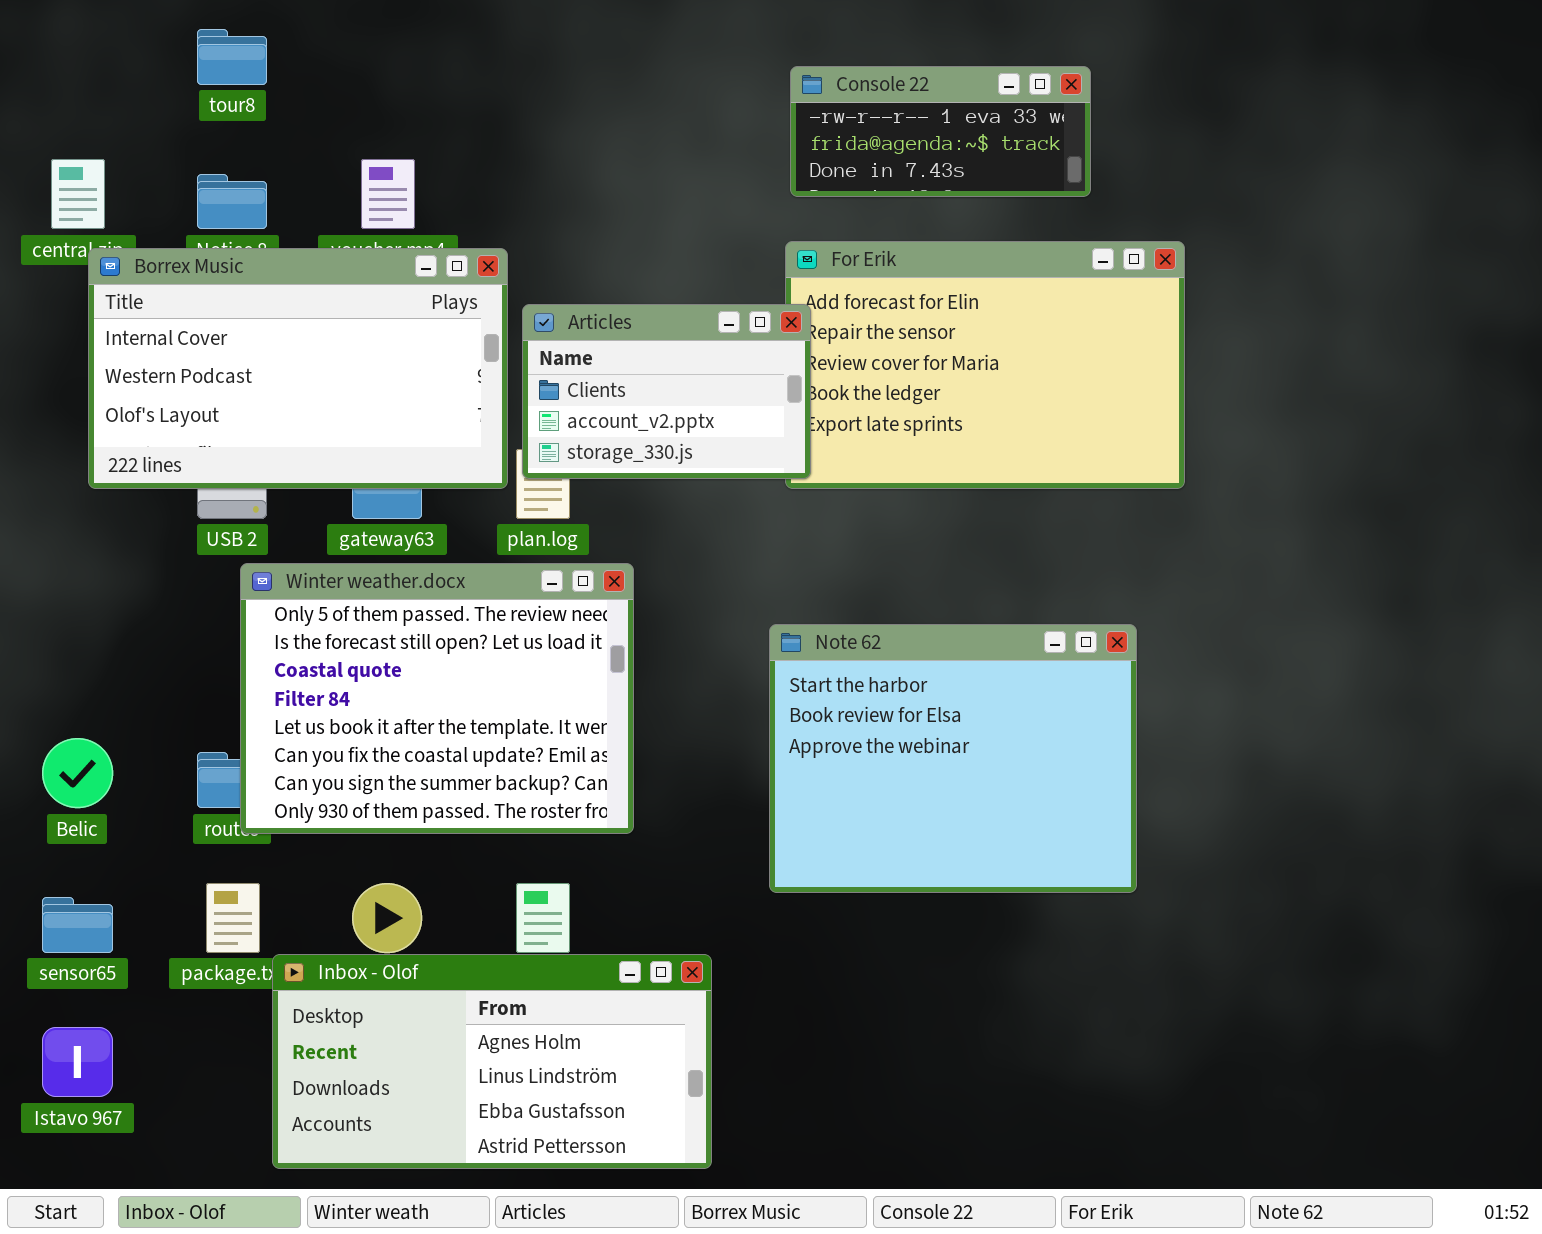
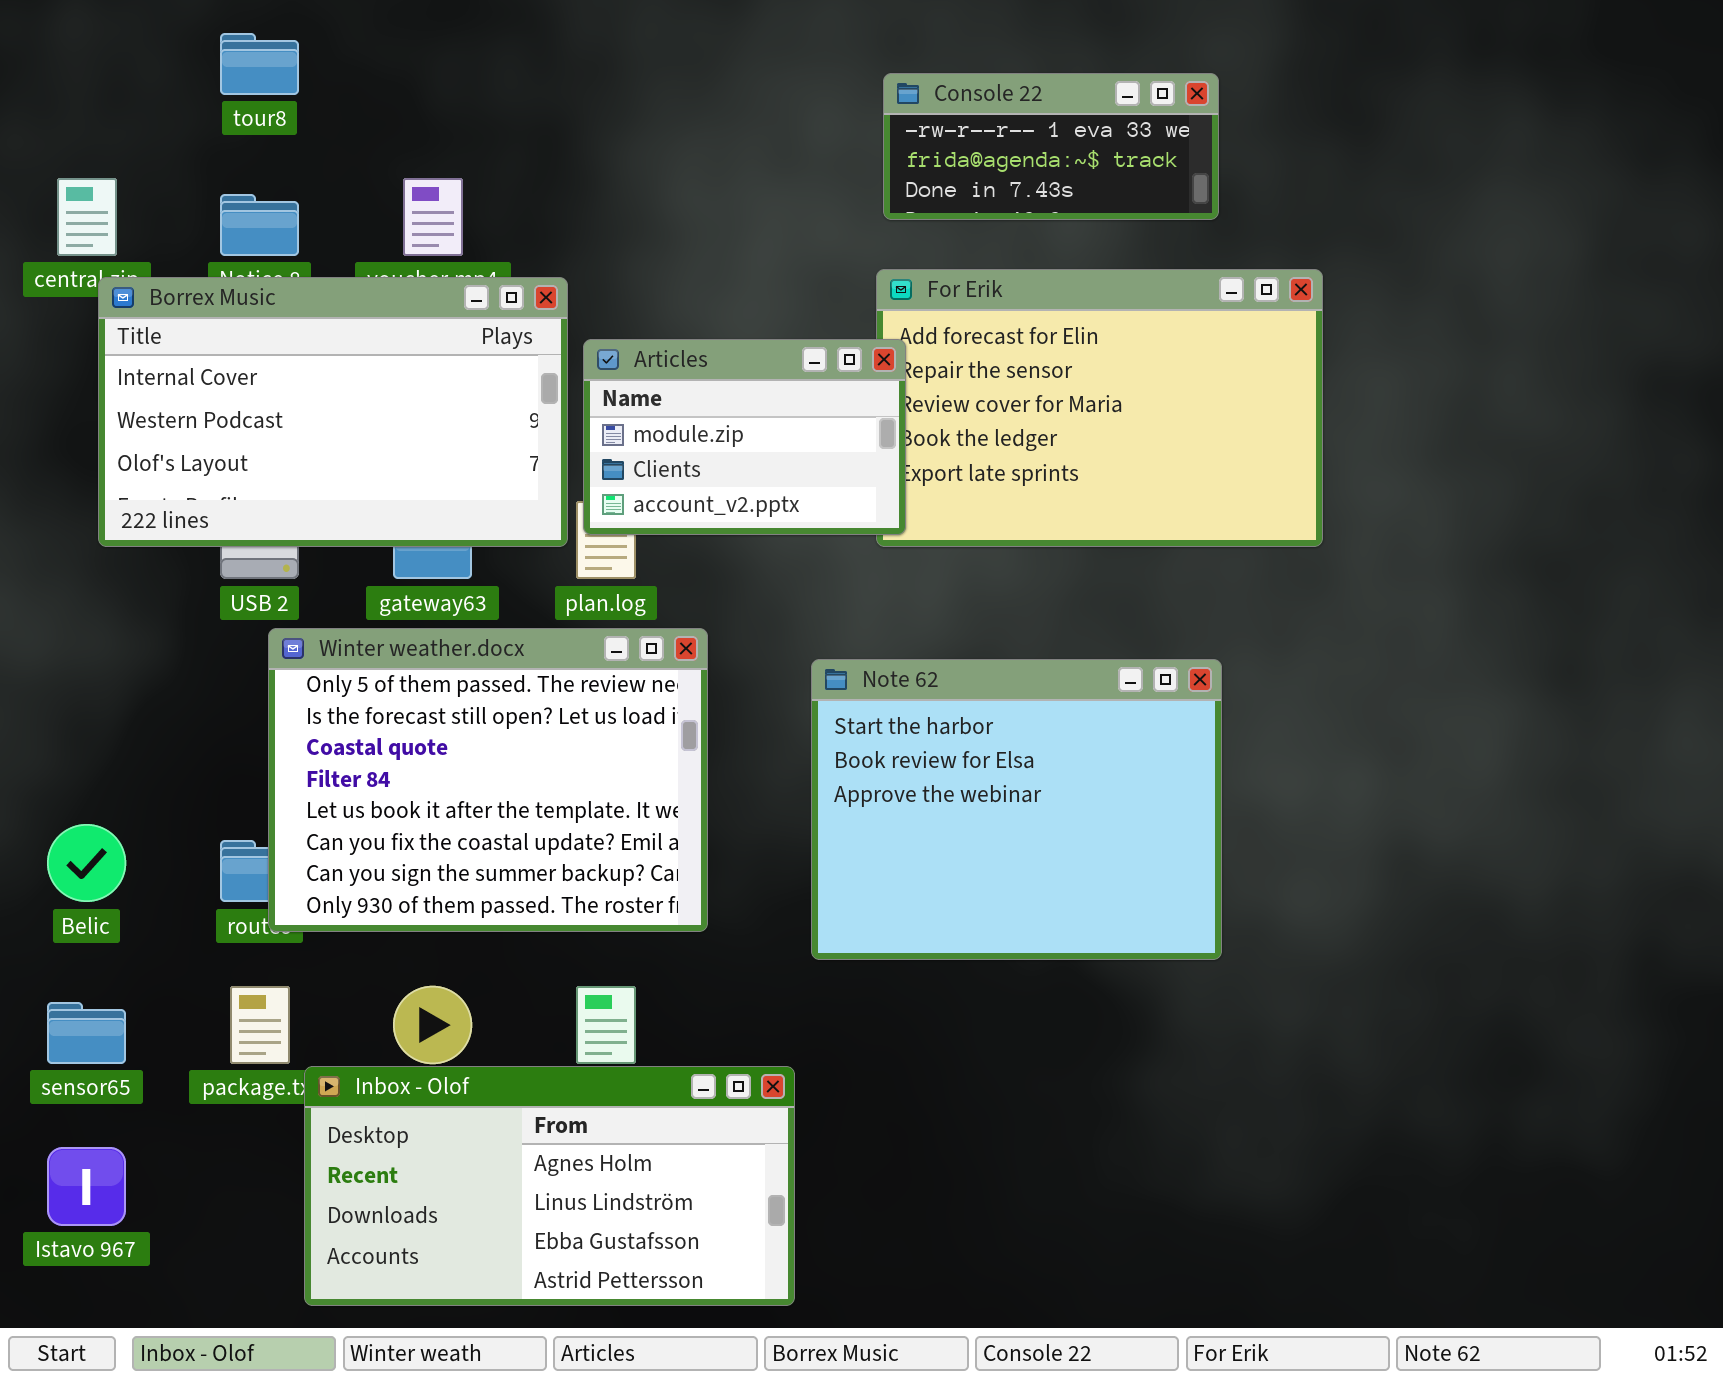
Articles: [522,304,811,479] -> [583,339,906,535], scrolled up 1 row
Note 62: [769,624,1137,893] -> [811,659,1222,960], moved

